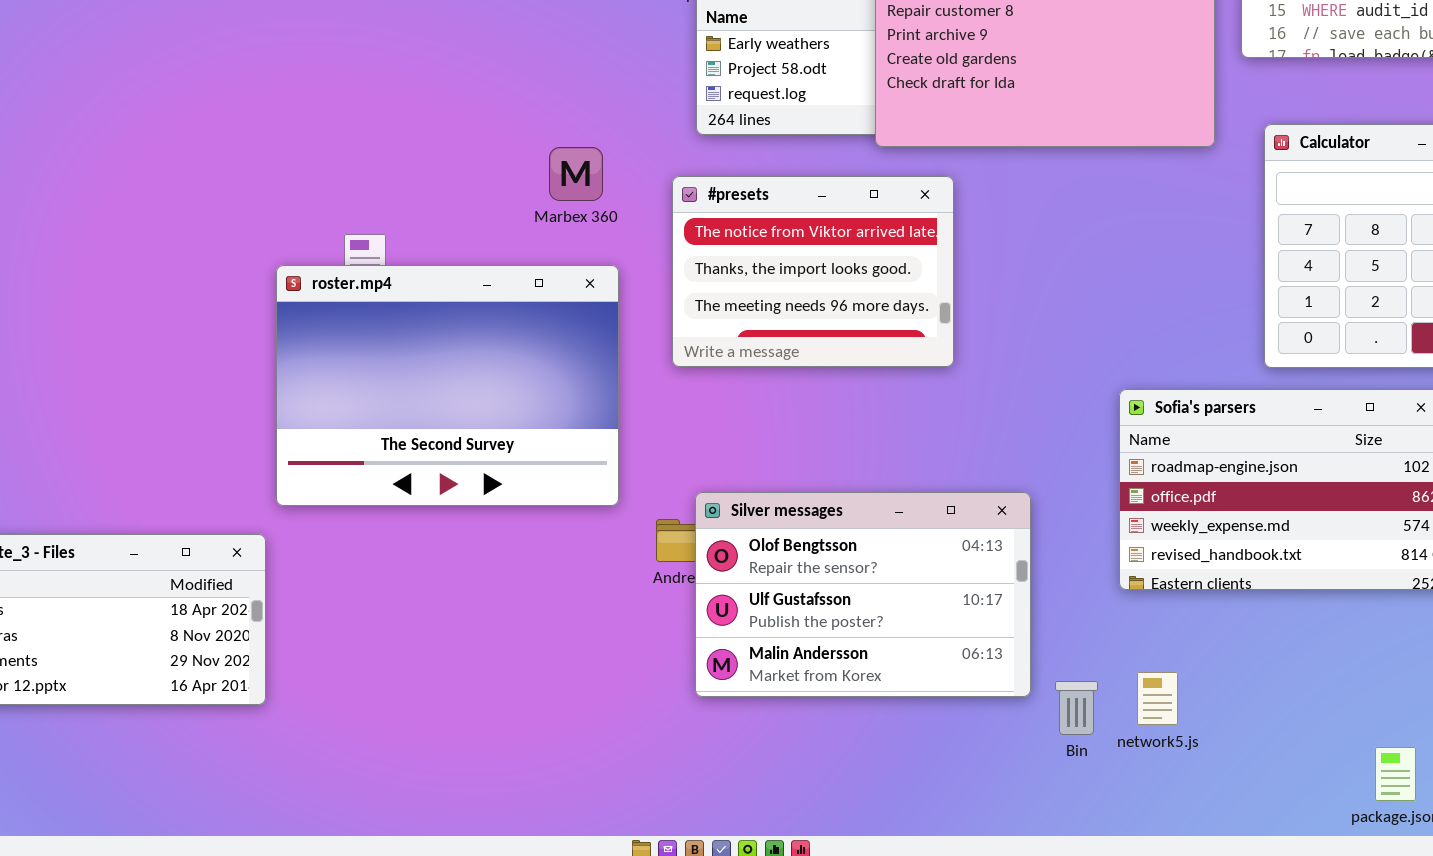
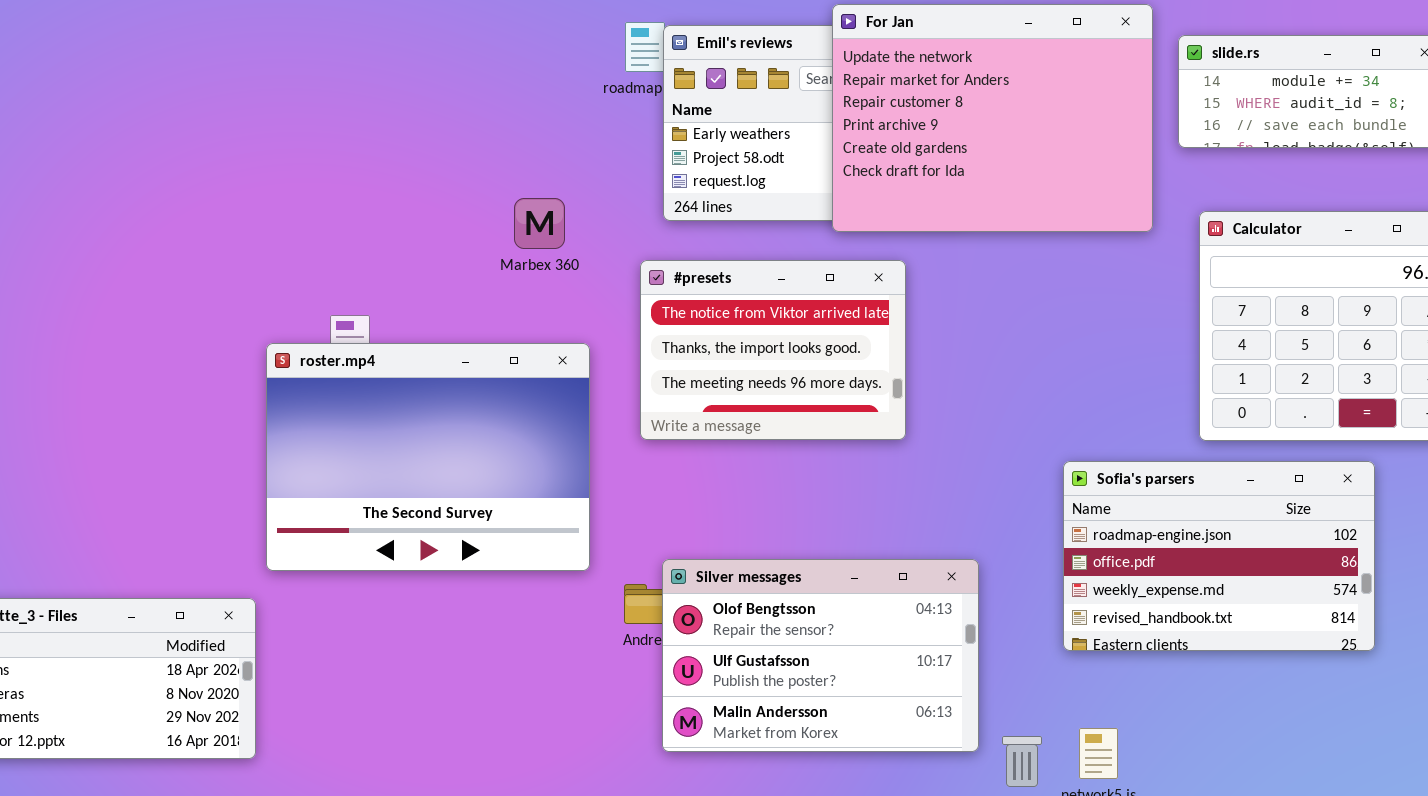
Marbex 360: [549,147,603,201] -> [514,198,565,249], moved

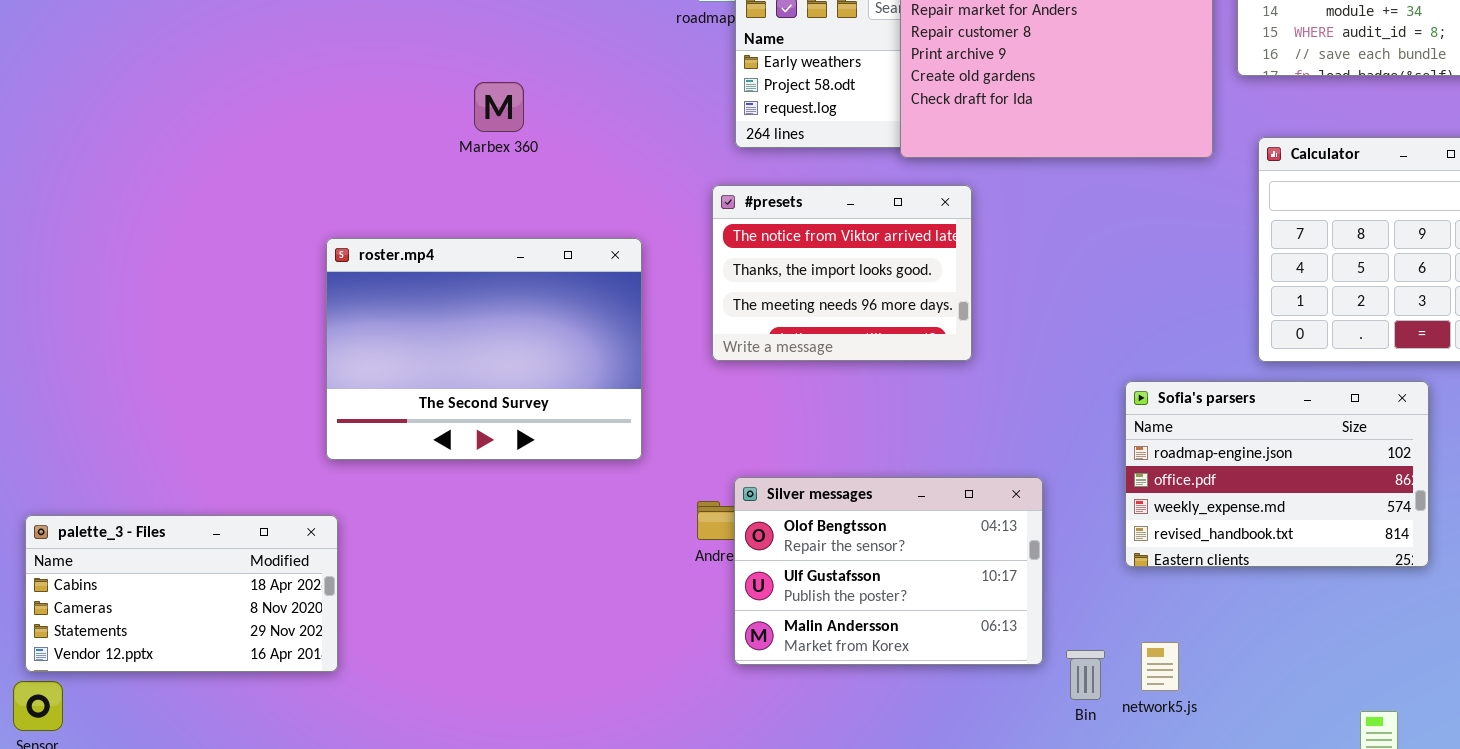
Marbex 360: [514,198,565,249] -> [474,82,524,132], moved
roster.mp4: [266,343,590,571] -> [326,238,642,460], moved

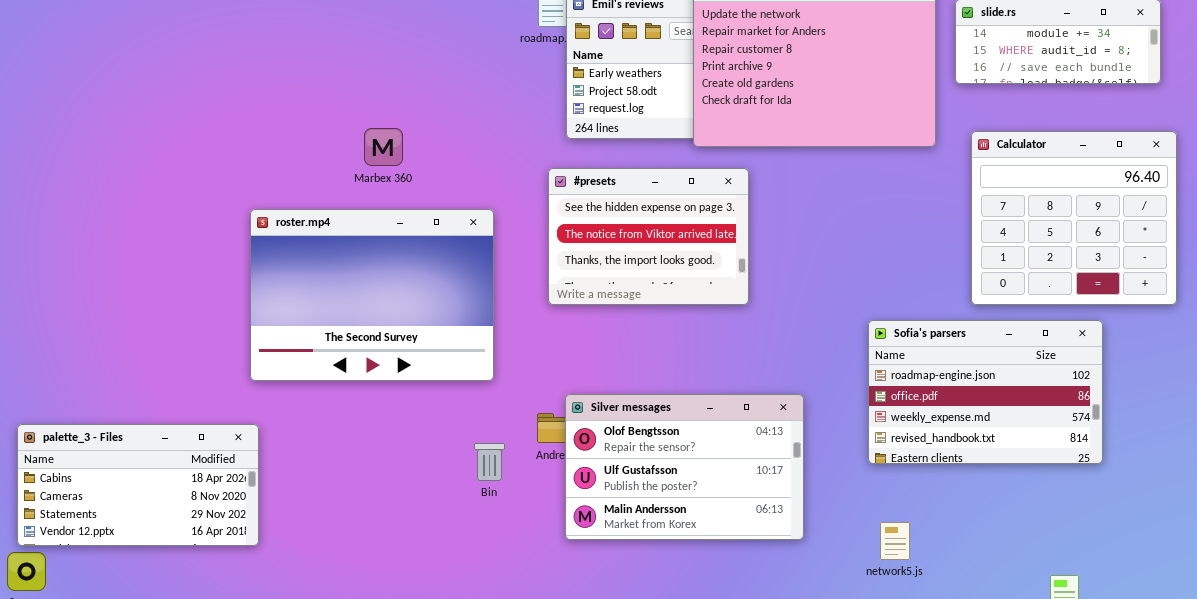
Marbex 360: [474,82,524,132] -> [364,128,403,166], moved
#presets: [712,185,972,361] -> [548,168,749,305], scrolled up 1 row
Bin: [1066,650,1105,700] -> [474,443,505,481], moved

